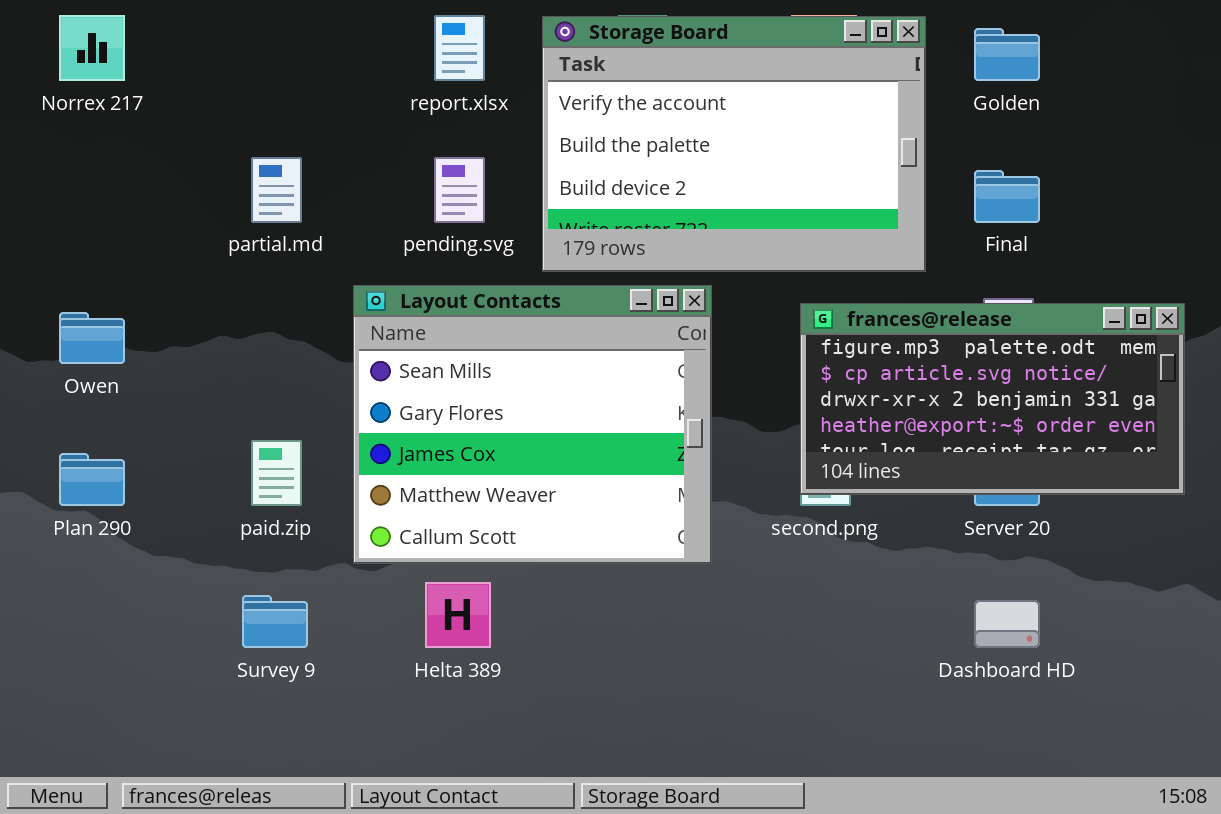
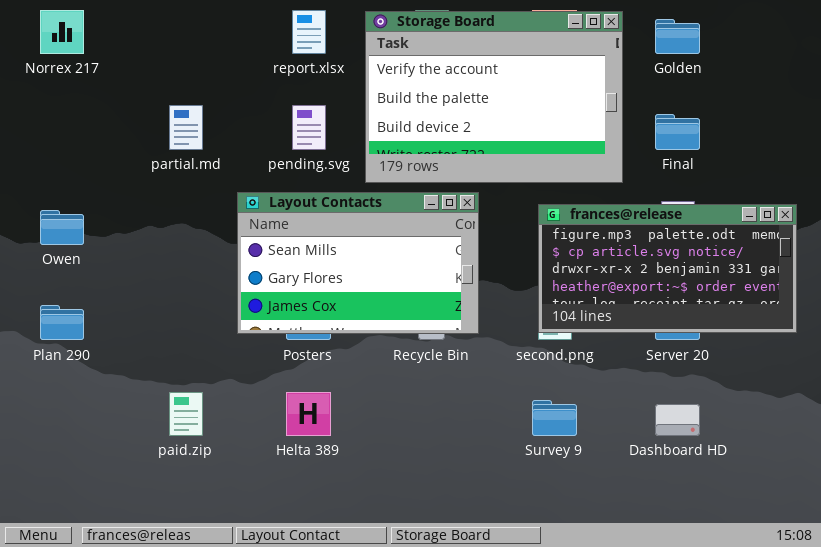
Layout Contacts: [353,285,712,564] -> [237,192,479,334], resized
paid.zip: [251,440,302,506] -> [169,392,203,436], moved
Survey 9: [242,595,308,648] -> [532,400,577,436], moved

